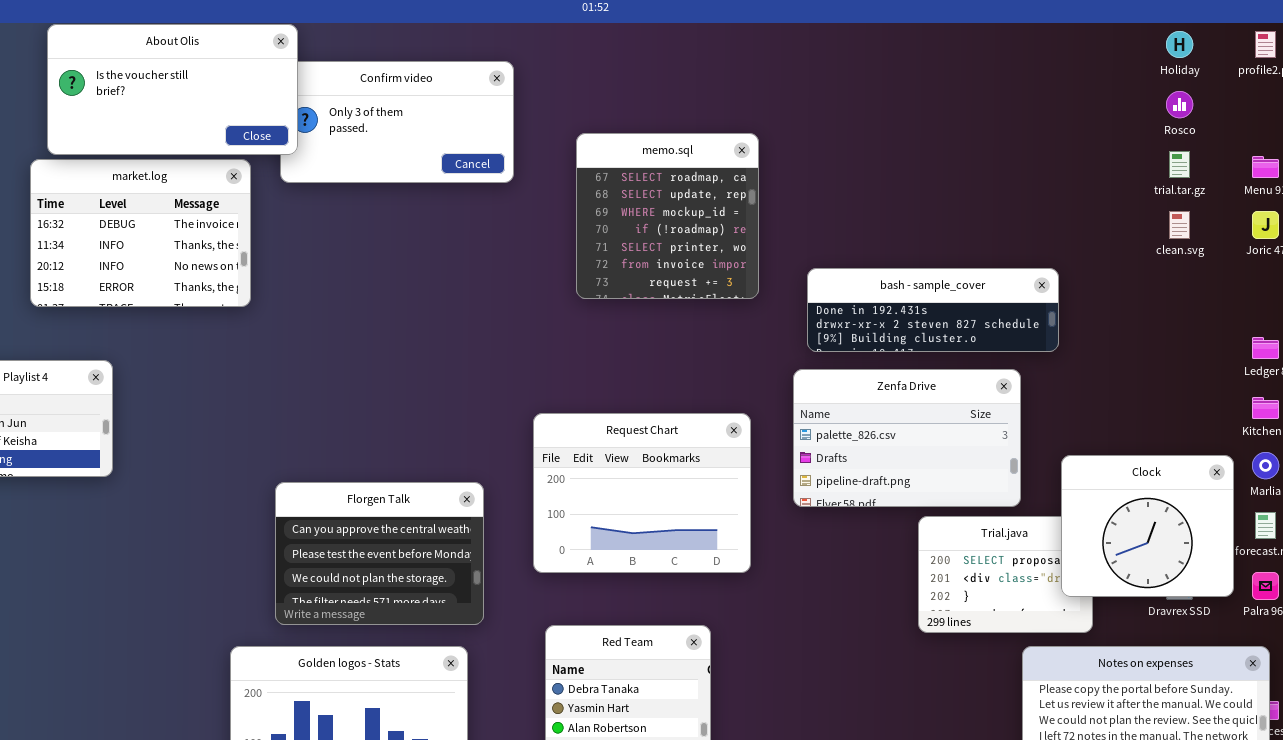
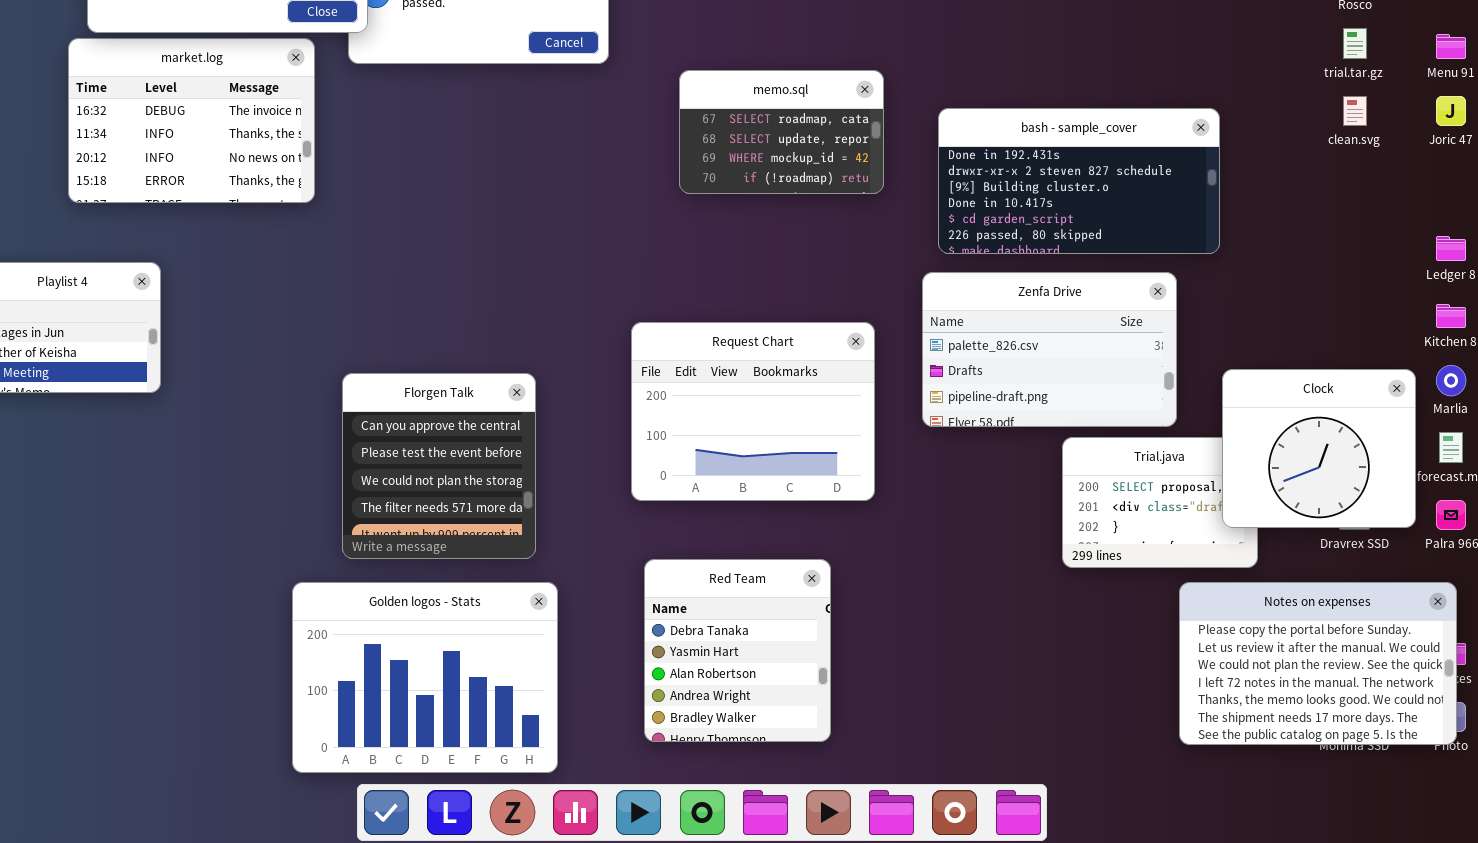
memo.sql: [576,133,759,299] -> [679,70,884,194], resized
bash - sample_cover: [807,268,1059,352] -> [938,108,1220,254], resized
Florgen Talk: [275,482,484,625] -> [342,373,536,559], resized

